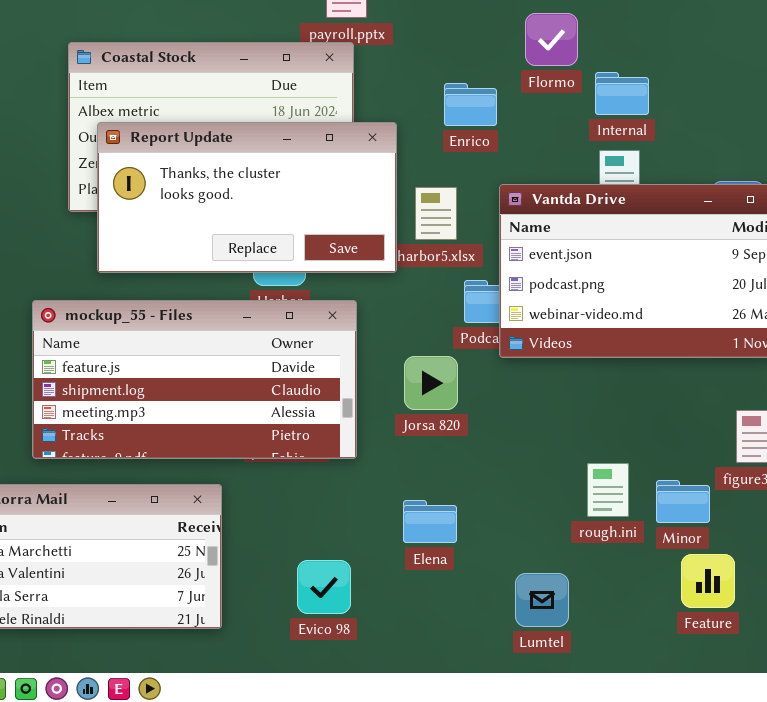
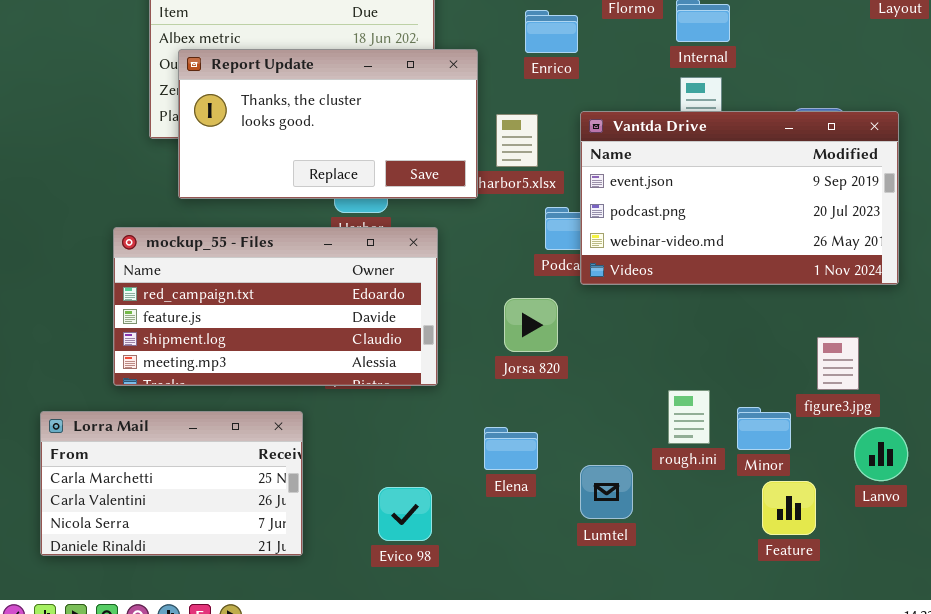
mockup_55 - Files: [32,300,357,459] -> [113,227,438,386], scrolled up 1 row
Jorsa 820: [404,356,458,410] -> [504,298,558,352], moved
Lumtel: [515,573,569,627] -> [580,465,633,519], moved

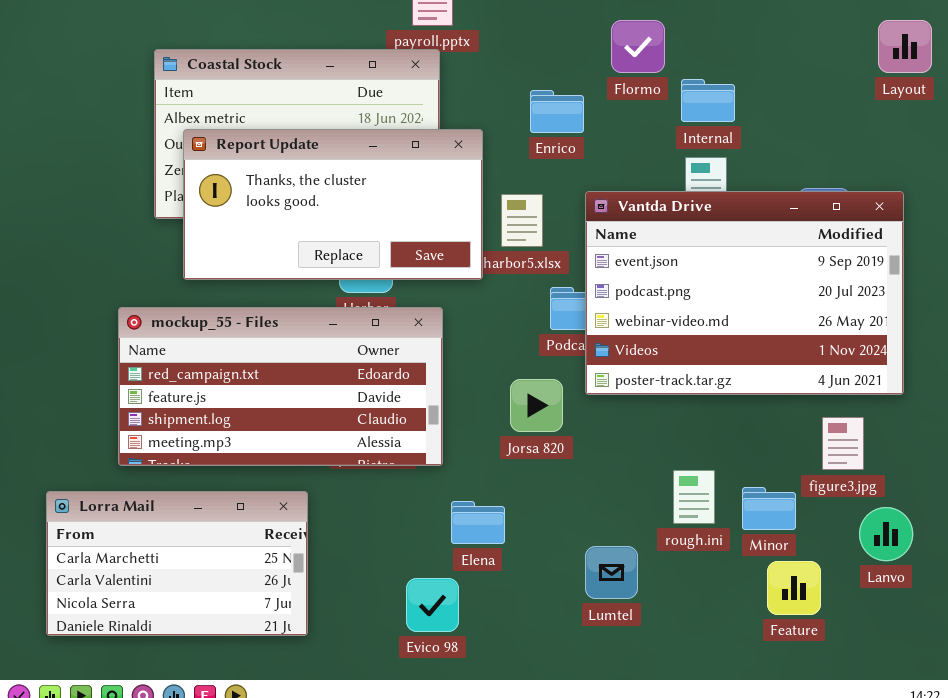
Vantda Drive: [580,111,899,285] -> [585,191,904,395], resized
Elena: [484,427,538,470] -> [451,501,505,544], moved
Evico 98: [378,487,432,541] -> [406,578,459,632], moved

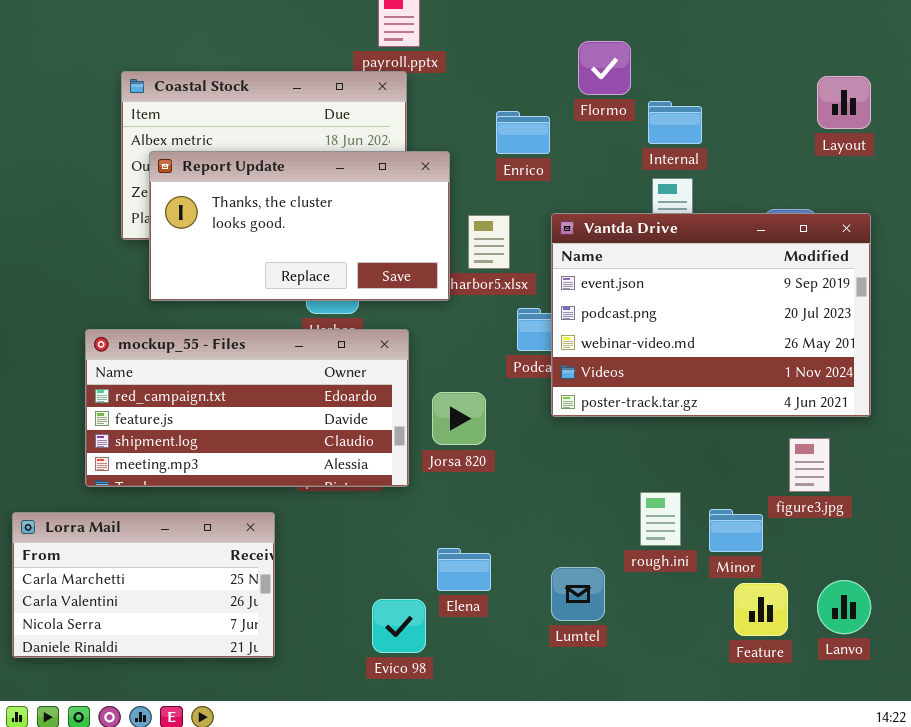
Layout: [878,20,932,73] -> [817,76,871,129], moved
Jorsa 820: [510,379,563,432] -> [432,392,486,445], moved
Elena: [451,501,505,544] -> [437,548,491,591], moved
Lanvo: [859,507,913,561] -> [817,580,871,634], moved

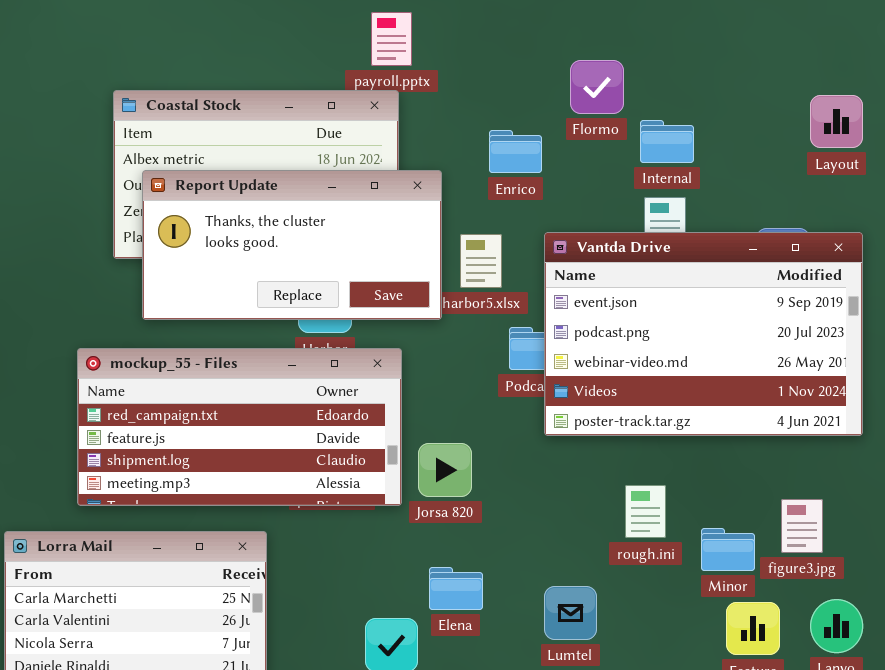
Jorsa 820: [432,392,486,445] -> [418,443,472,497], moved
figure3.jpg: [789,438,830,492] -> [781,499,823,553], moved
rough.ini: [640,492,681,546] -> [625,485,666,538], moved

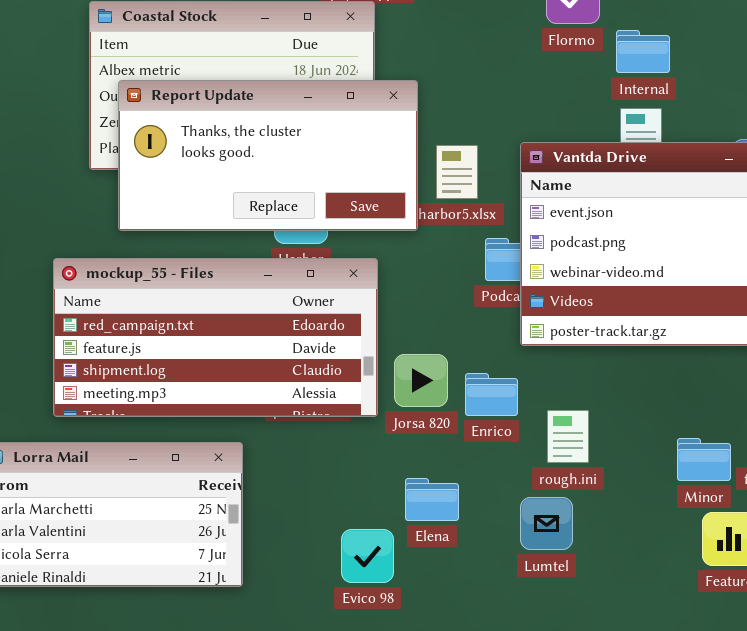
Enrico: [489,130,542,173] -> [465,373,518,416], moved
rough.ini: [625,485,666,538] -> [547,410,589,463], moved

